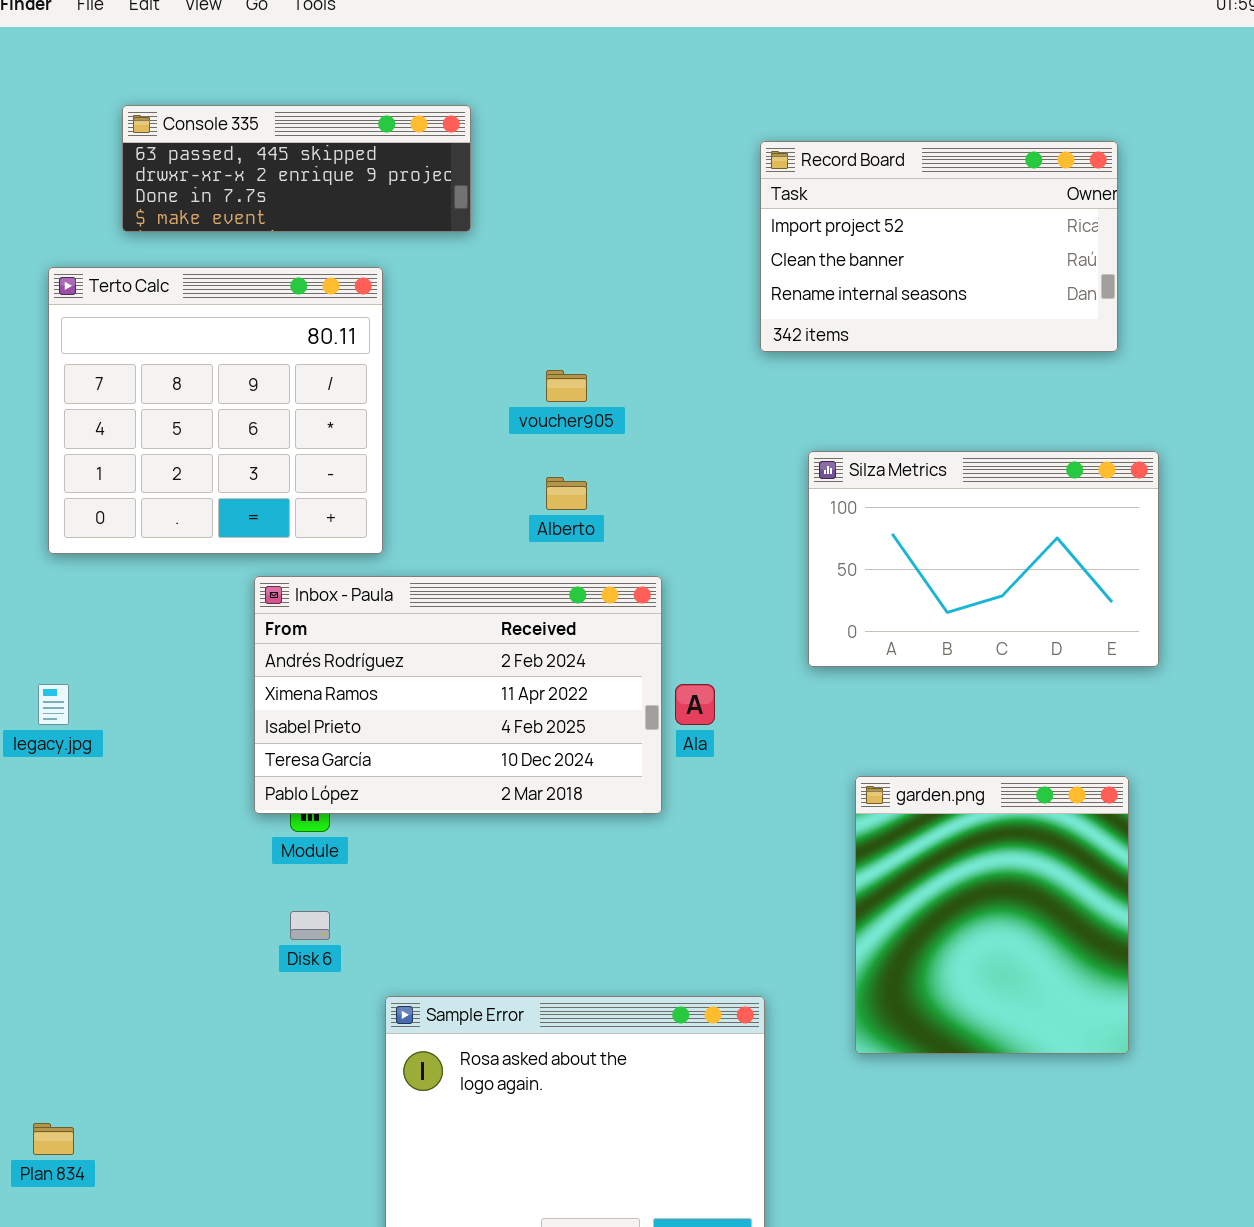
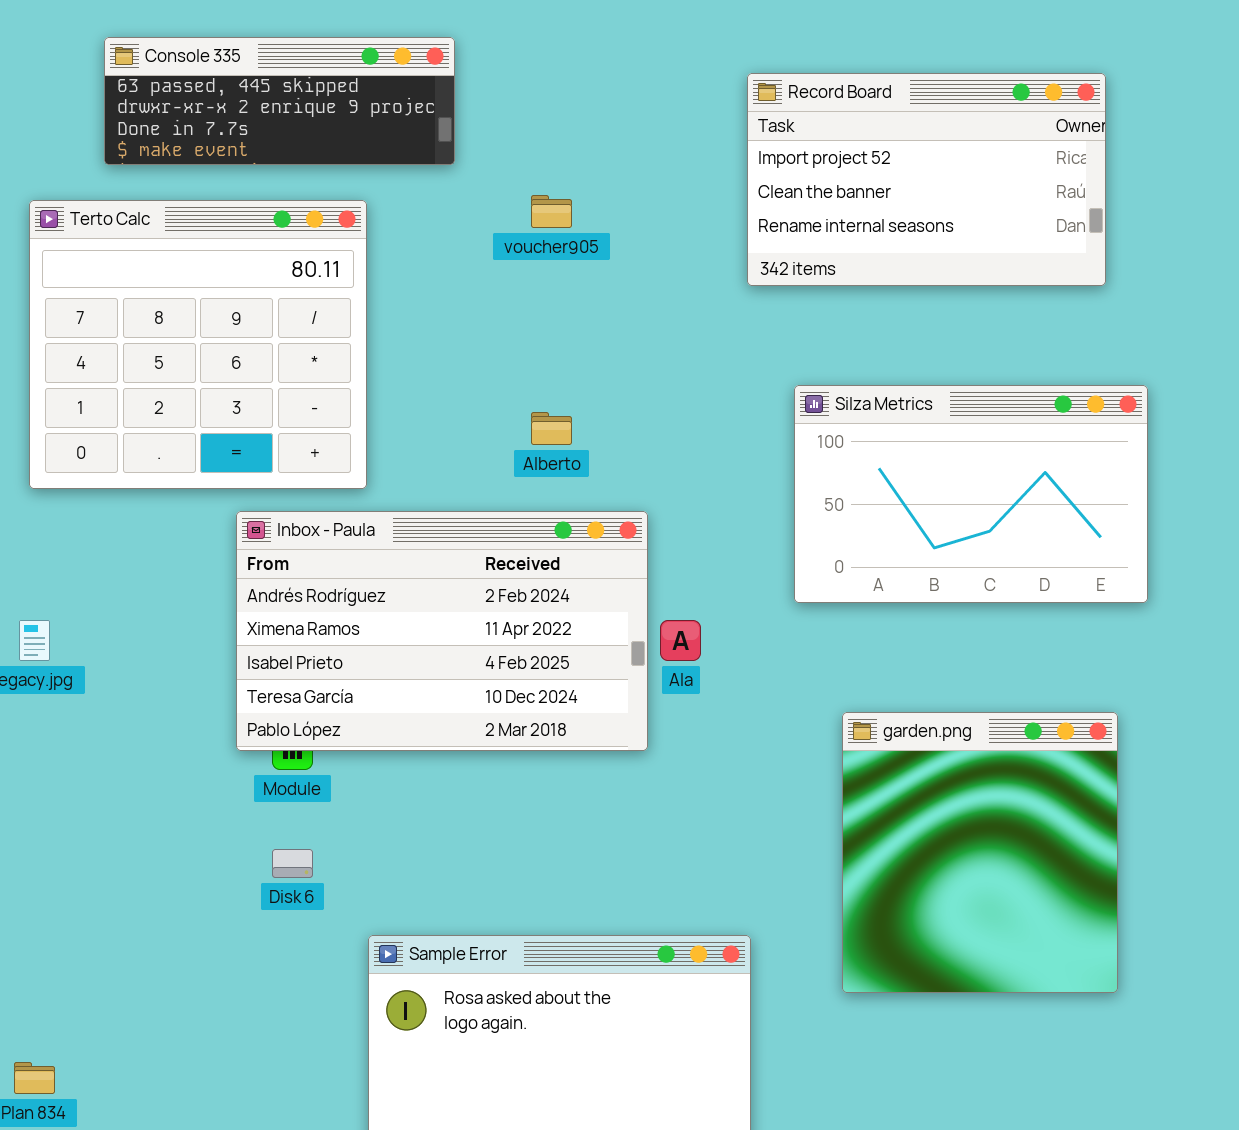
voucher905: [546,370,587,402] -> [531,195,572,228], moved

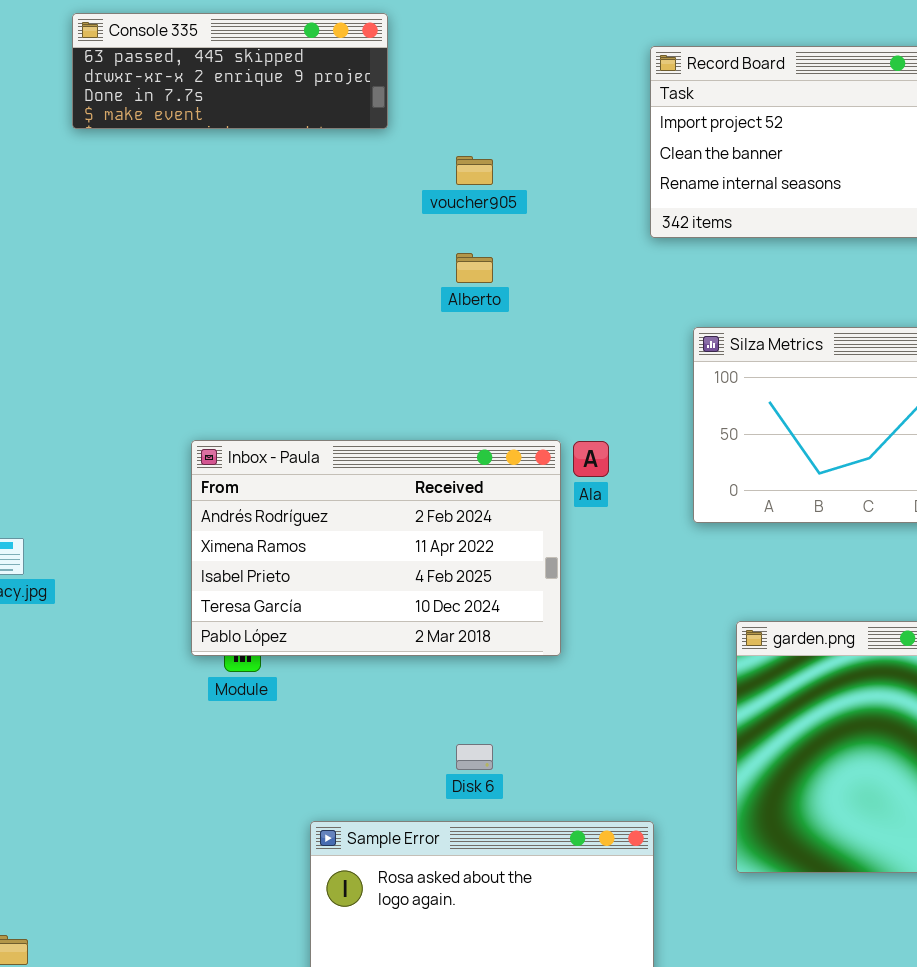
Terto Calc: [29,200,367,489] -> none, closed
Alberto: [531,412,572,445] -> [456,253,493,283], moved
Ala: [660,620,701,661] -> [573,441,609,477], moved
Disk 6: [272,849,313,878] -> [456,744,493,770], moved

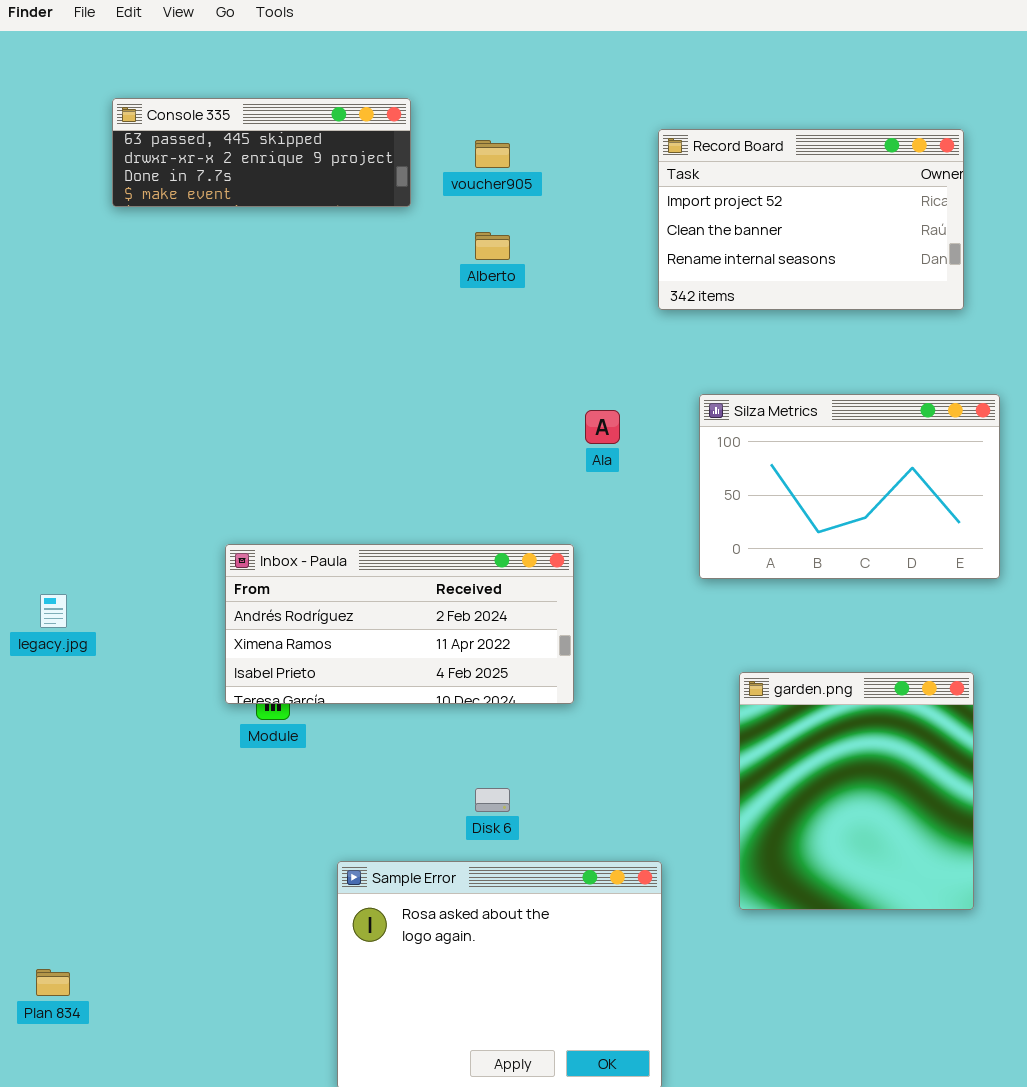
voucher905: [456,156,493,185] -> [475,140,510,168], moved
Alberto: [456,253,493,283] -> [475,232,510,260], moved
Inbox - Paula: [191,440,561,656] -> [225,544,574,704], resized
Ala: [573,441,609,477] -> [585,410,620,444], moved

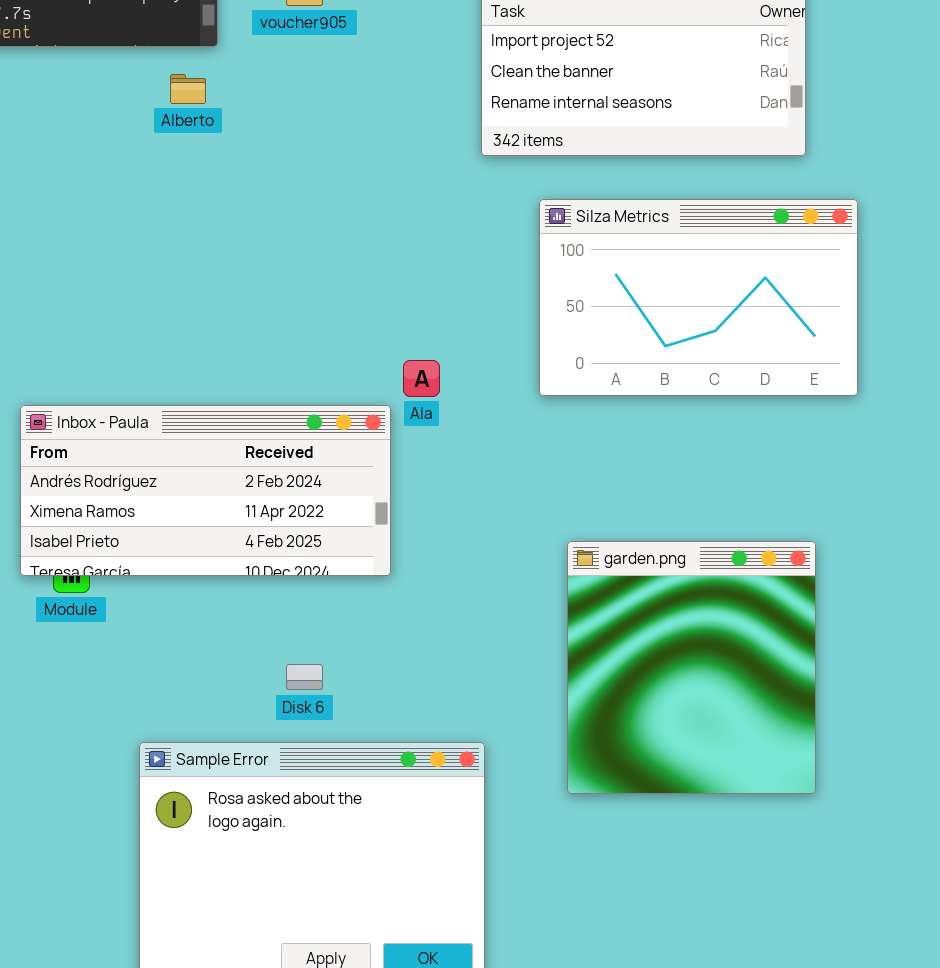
Alberto: [475,232,510,260] -> [170,74,206,104], moved
Silza Metrics: [699,394,1000,579] -> [539,199,858,396], moved
Ala: [585,410,620,444] -> [403,360,440,397], moved

